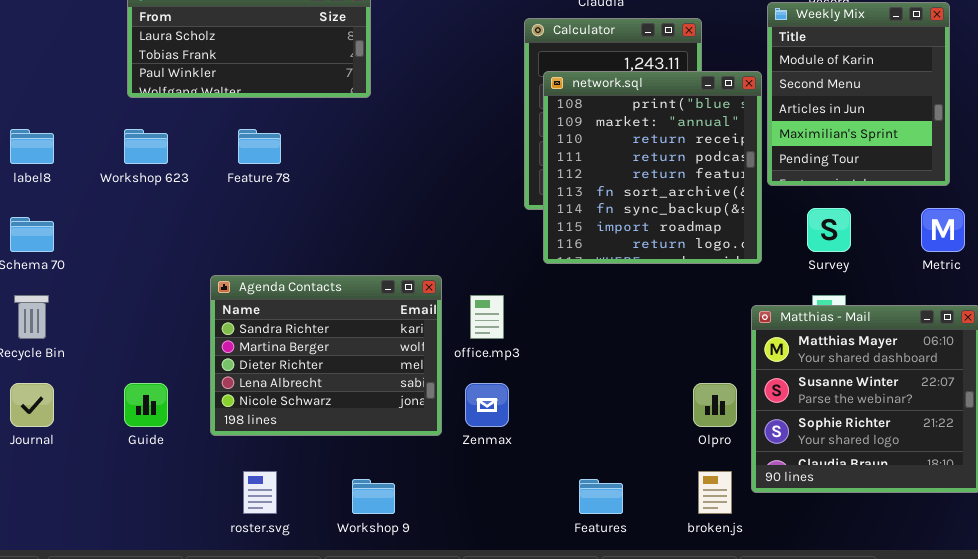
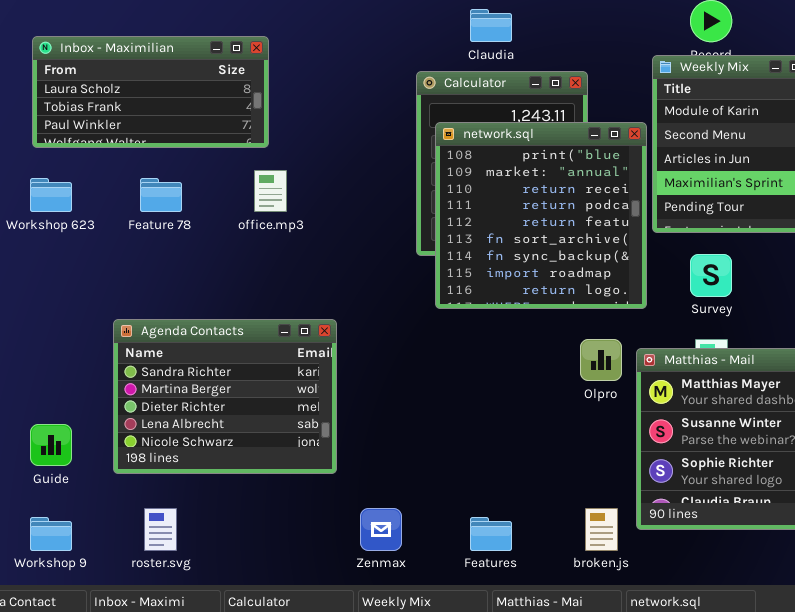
office.mp3: [470,295,504,339] -> [254,170,287,212], moved
Zenmax: [465,383,509,427] -> [360,508,402,551], moved
Olpro: [693,383,737,427] -> [580,339,622,381], moved
Workshop 9: [352,479,395,514] -> [30,517,72,551], moved

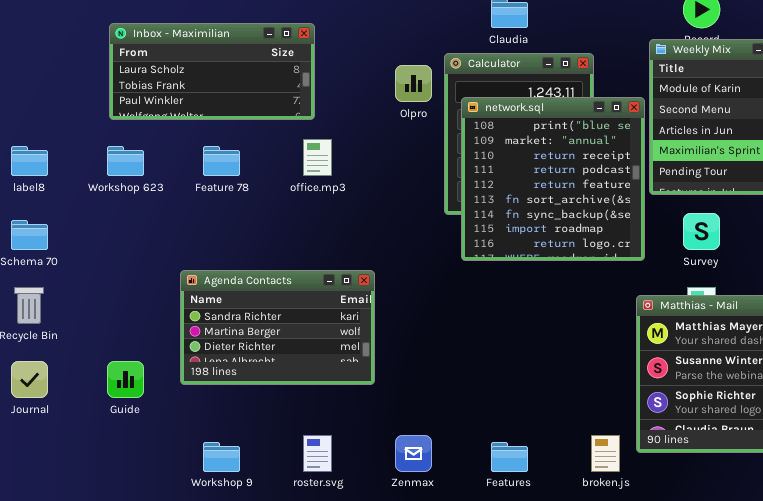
Agenda Contacts: [113,319,337,474] -> [180,270,375,385], resized
Olpro: [580,339,622,381] -> [395,65,432,102], moved
roster.svg: [144,508,177,551] -> [303,435,332,472], moved
Workshop 9: [30,517,72,551] -> [203,442,240,472], moved

